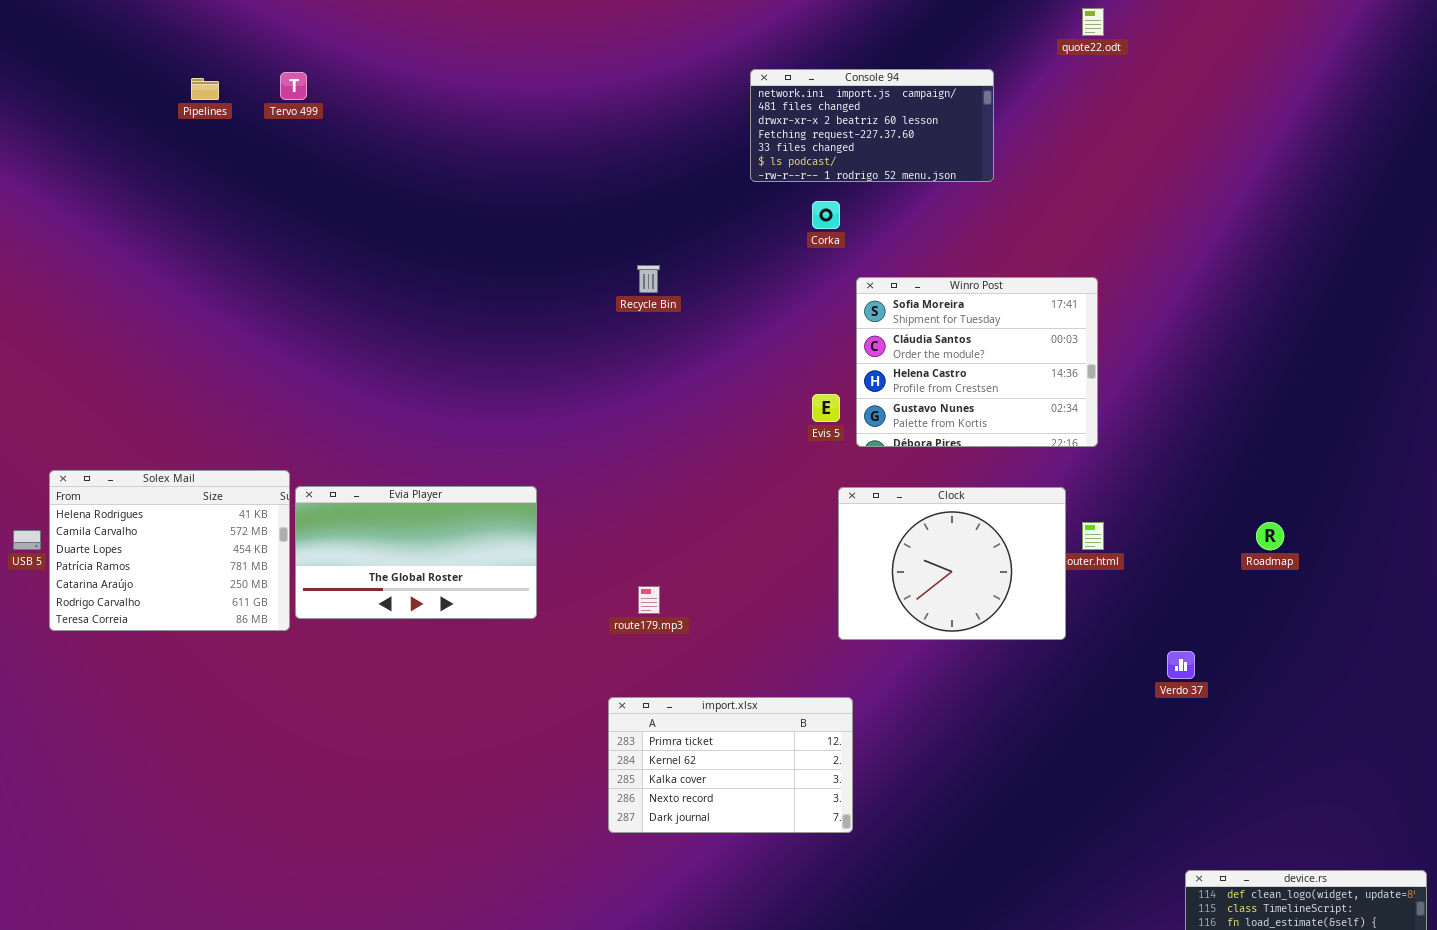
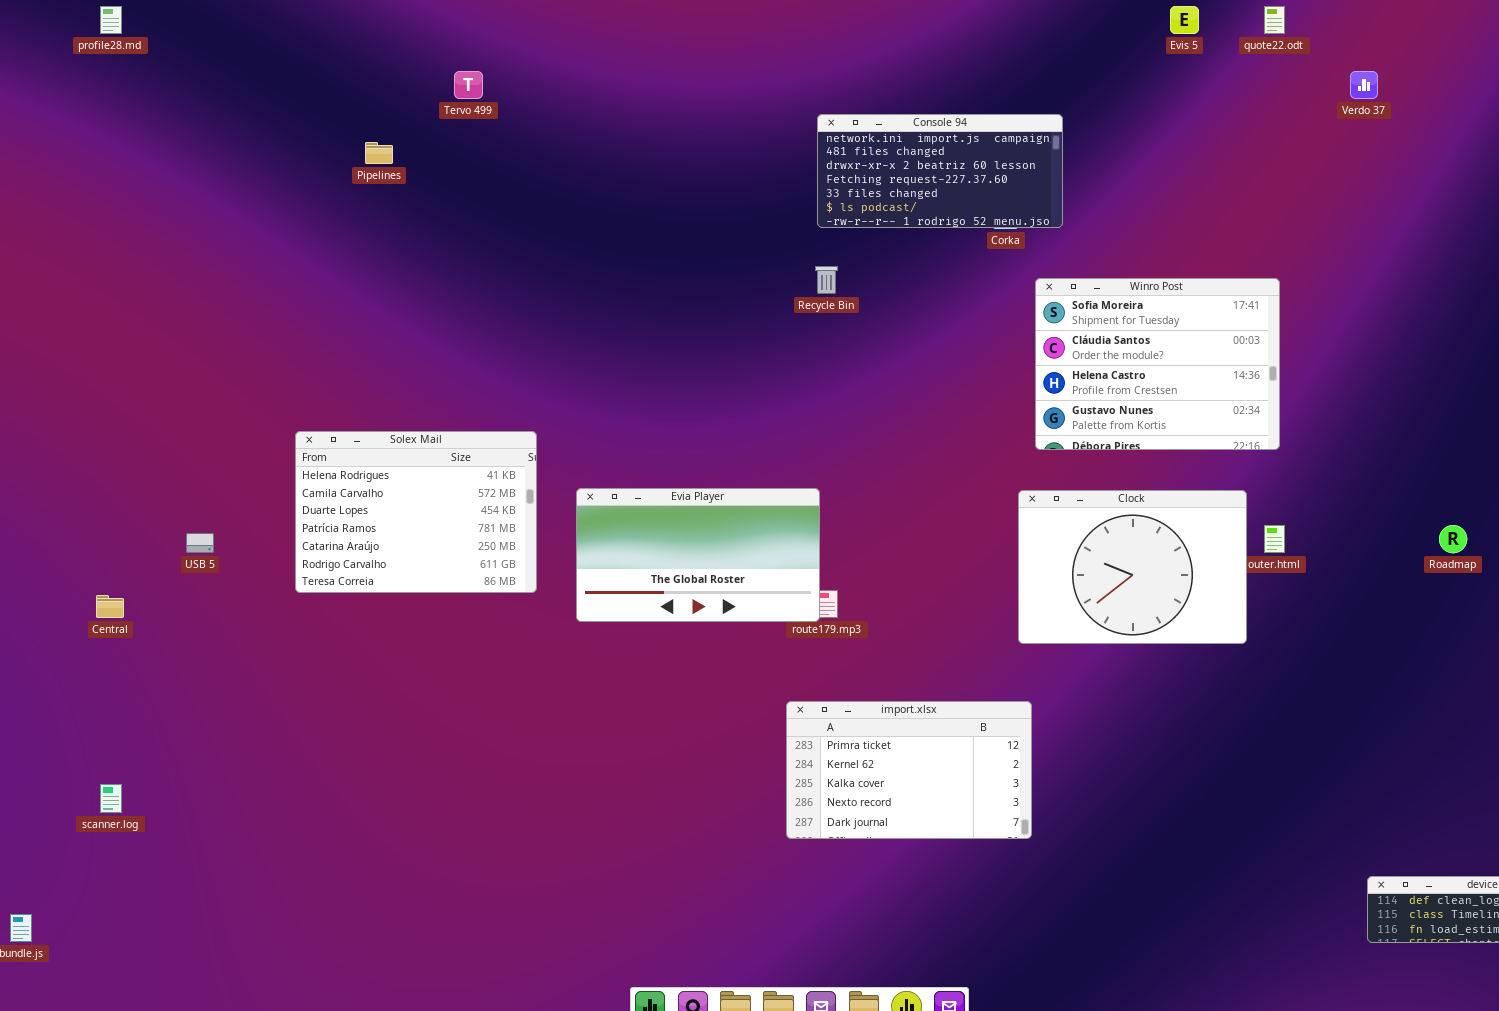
Console 94: [750,69,994,182] -> [817,114,1063,228], moved
Pipelines: [191,78,219,100] -> [365,142,393,164], moved
Evis 5: [812,394,840,422] -> [1170,6,1199,34], moved
Solex Mail: [49,470,290,631] -> [295,431,537,593], moved
Evia Player: [295,486,537,619] -> [576,488,820,622], moved
Verdo 37: [1167,651,1195,679] -> [1350,71,1378,99], moved

